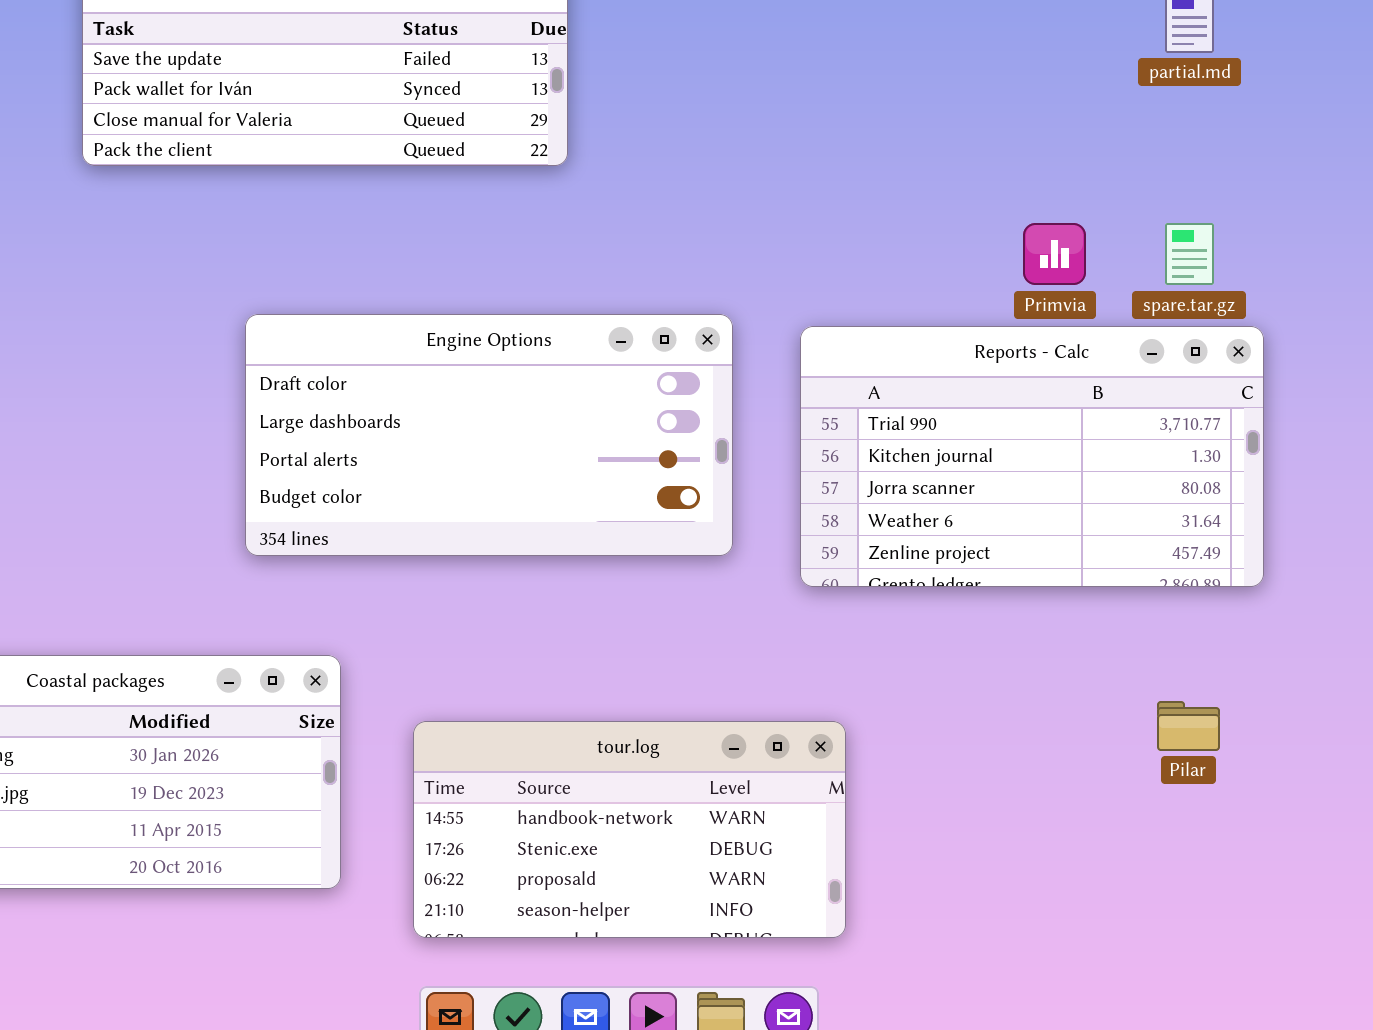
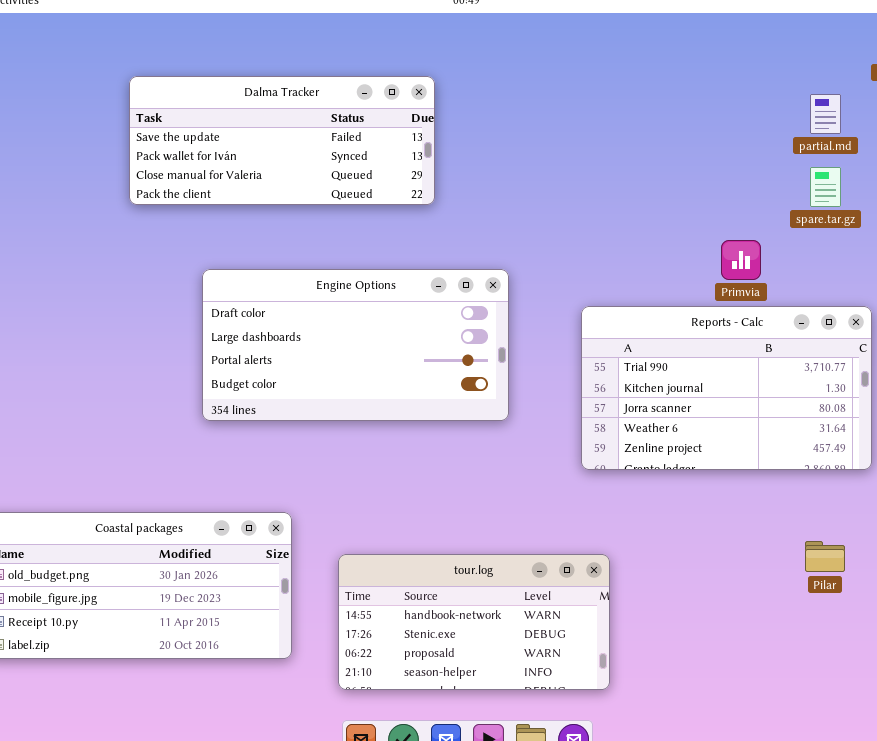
spare.tar.gz: [1165,223,1214,285] -> [810,167,841,207], moved
Engine Options: [245,314,733,556] -> [202,269,509,421], moved

